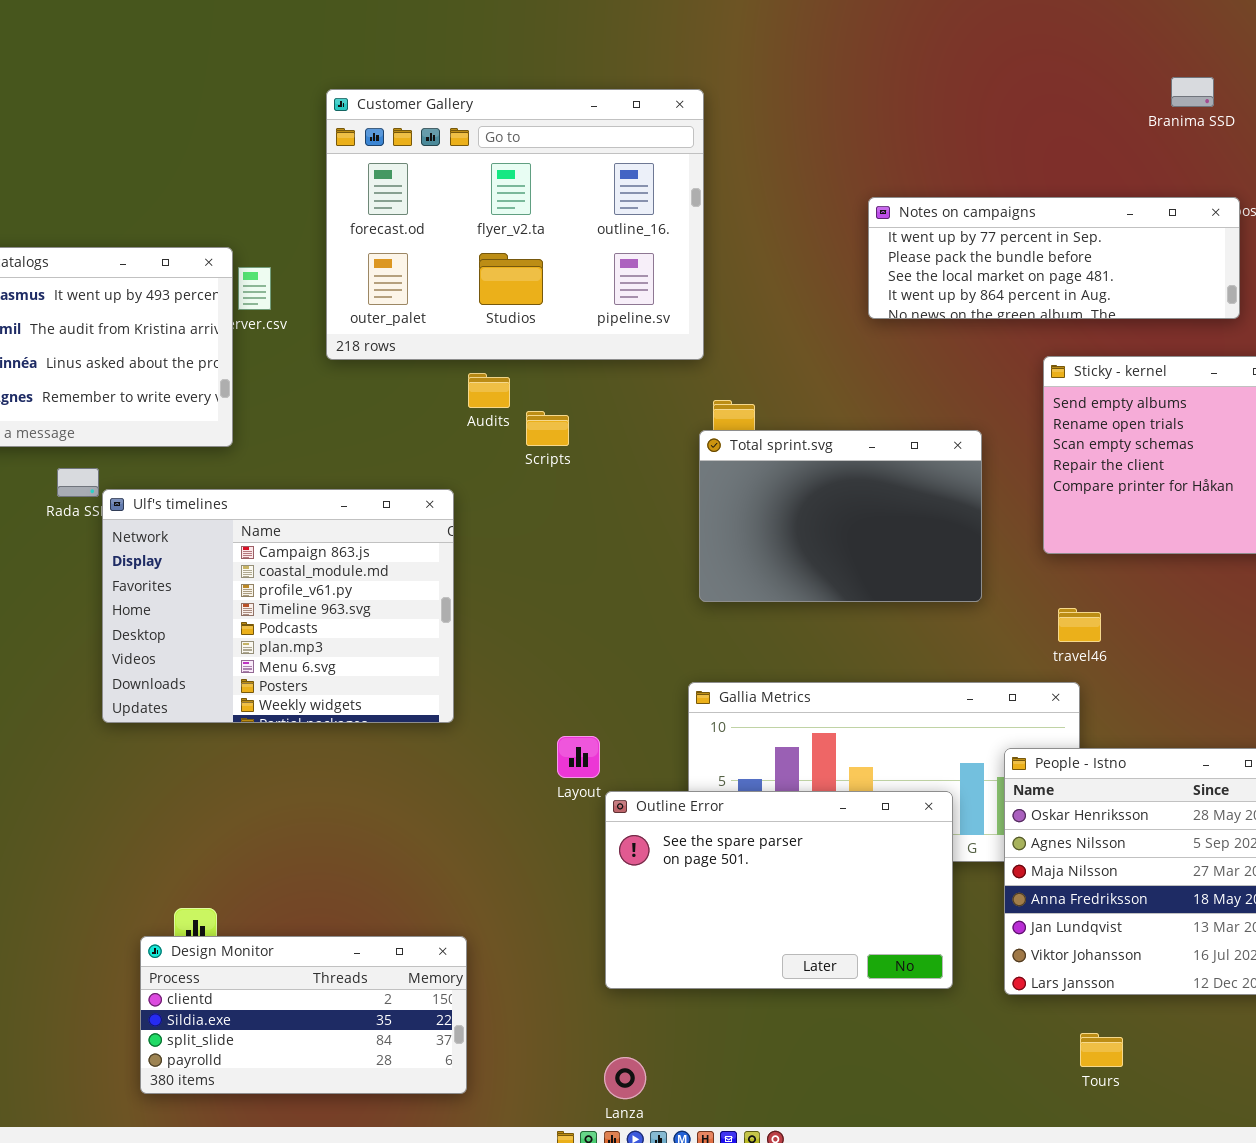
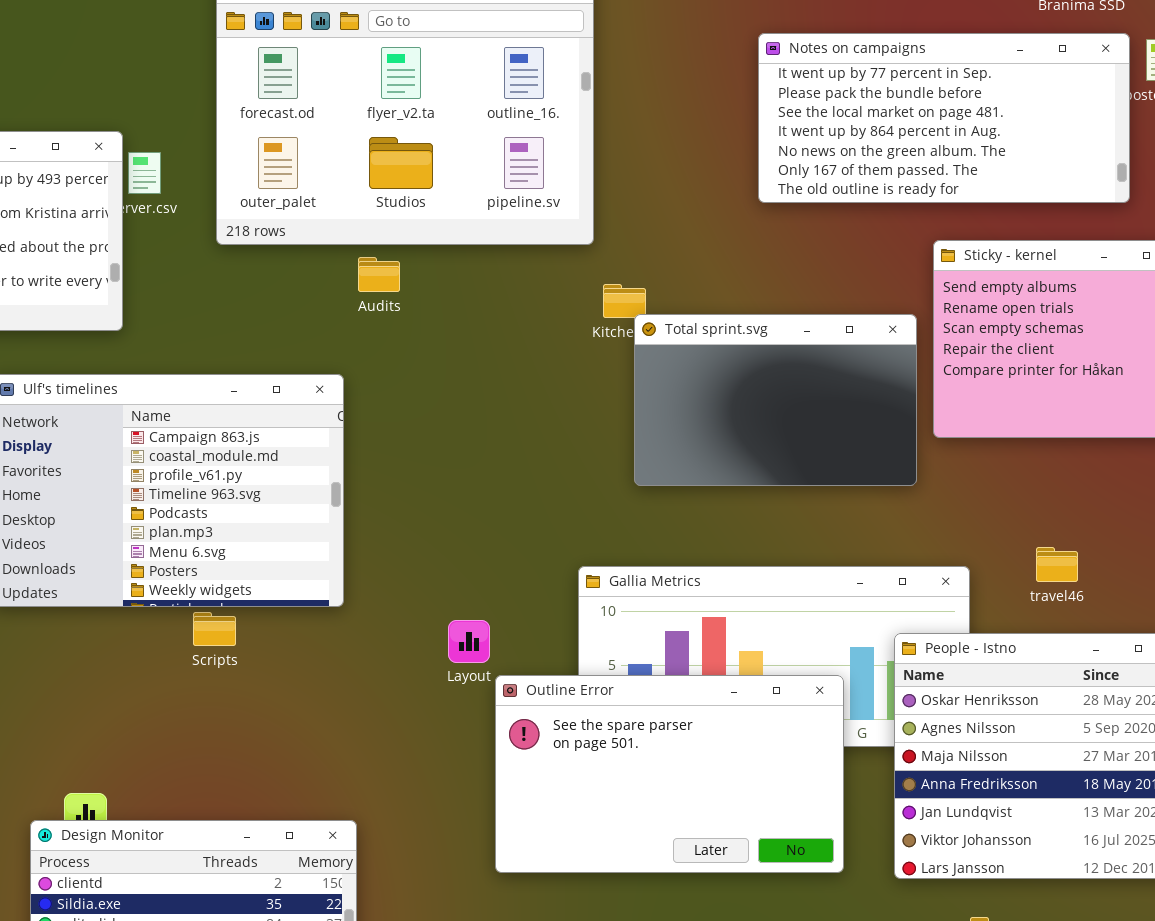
Notes on campaigns: [868,197,1240,319] -> [758,33,1130,203], resized
Scripts: [526,411,569,446] -> [193,612,236,646], moved
Total sprint.svg: [699,430,982,602] -> [634,314,917,486], moved
travel46: [1058,608,1101,642] -> [1036,547,1078,582], moved

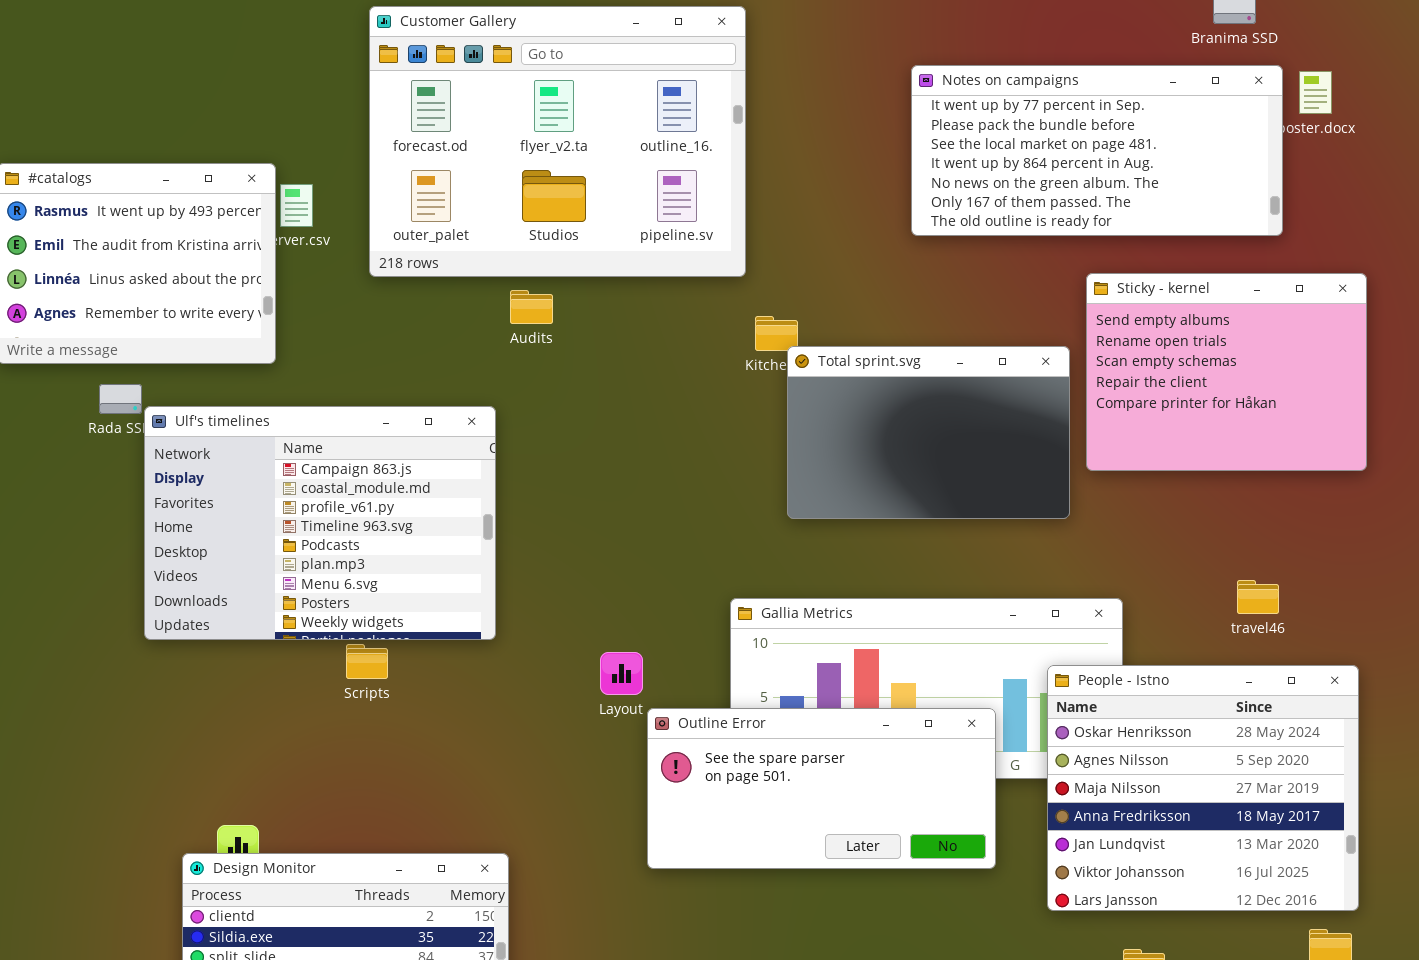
travel46: [1036,547,1078,582] -> [1237,580,1279,614], moved
Outline Error: [495,675,844,873] -> [647,708,996,869], resized

